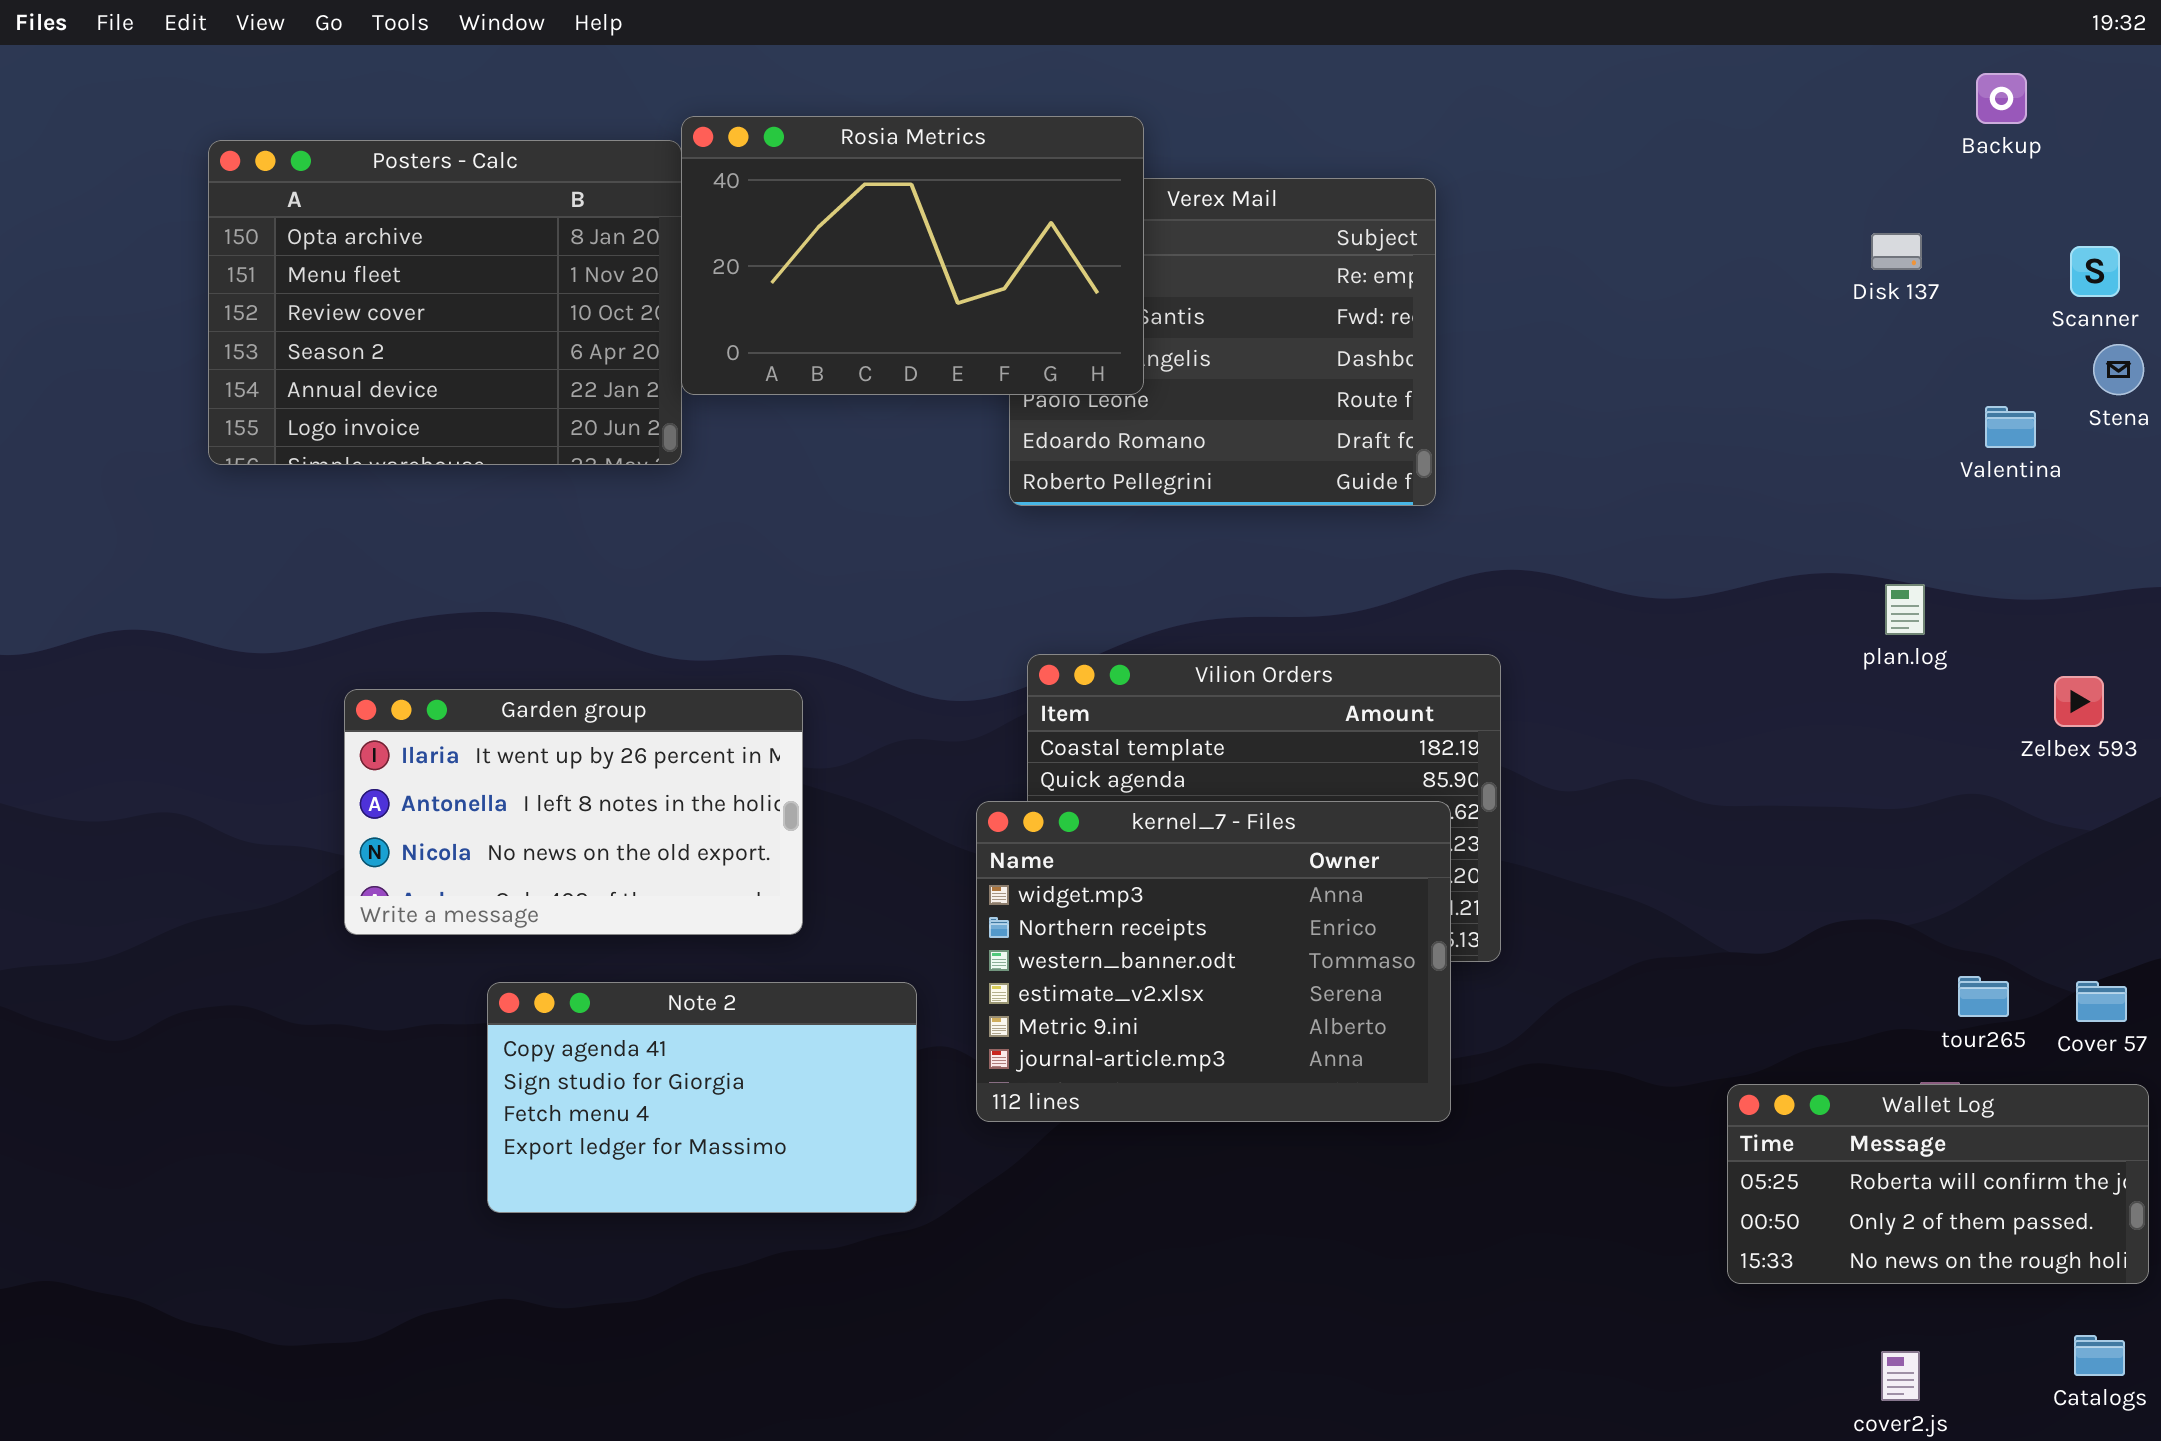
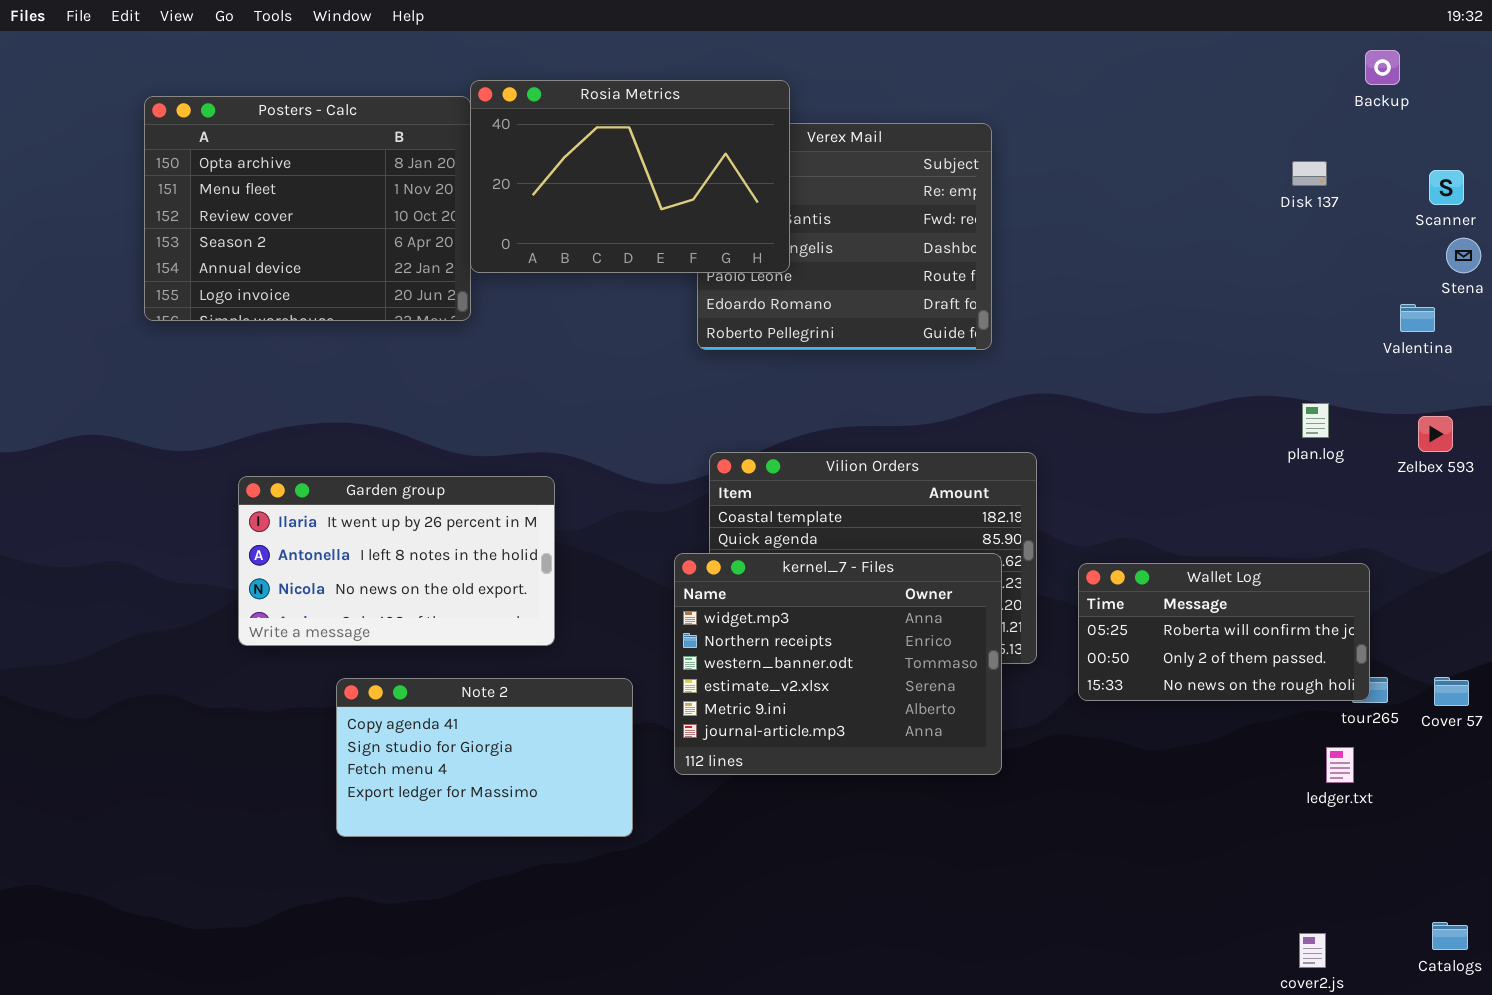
Valentina: [1985,406,2036,448] -> [1400,304,1435,332], moved
Zelbex 593: [2054,676,2104,727] -> [1418,416,1453,452], moved
Wallet Log: [1727,1084,2149,1284] -> [1078,563,1370,701], moved

